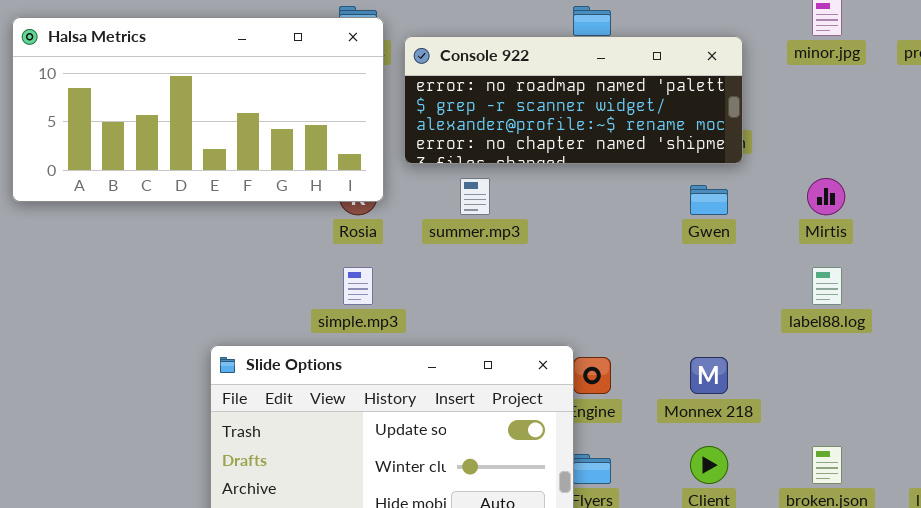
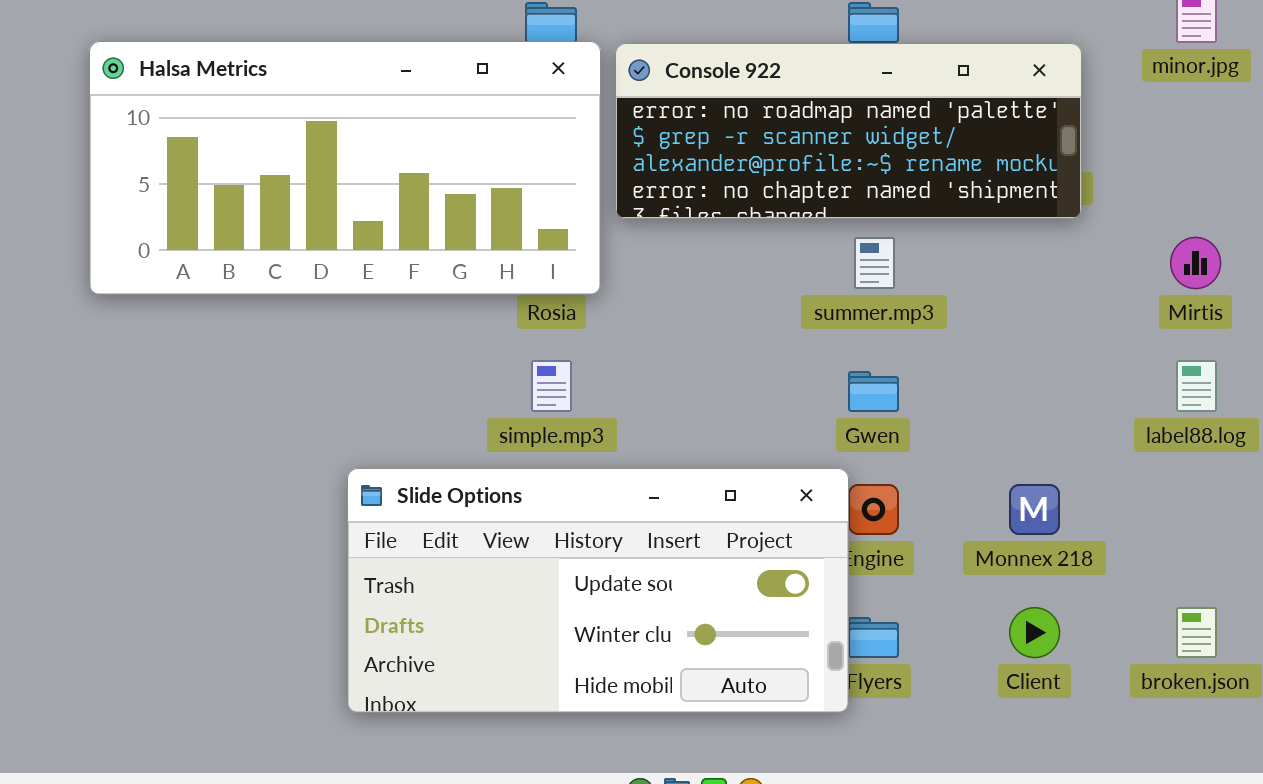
Halsa Metrics: [12,17,384,202] -> [89,41,601,295], moved
summer.mp3: [460,178,490,215] -> [854,237,895,289], moved
Gwen: [690,185,728,215] -> [848,371,899,412], moved

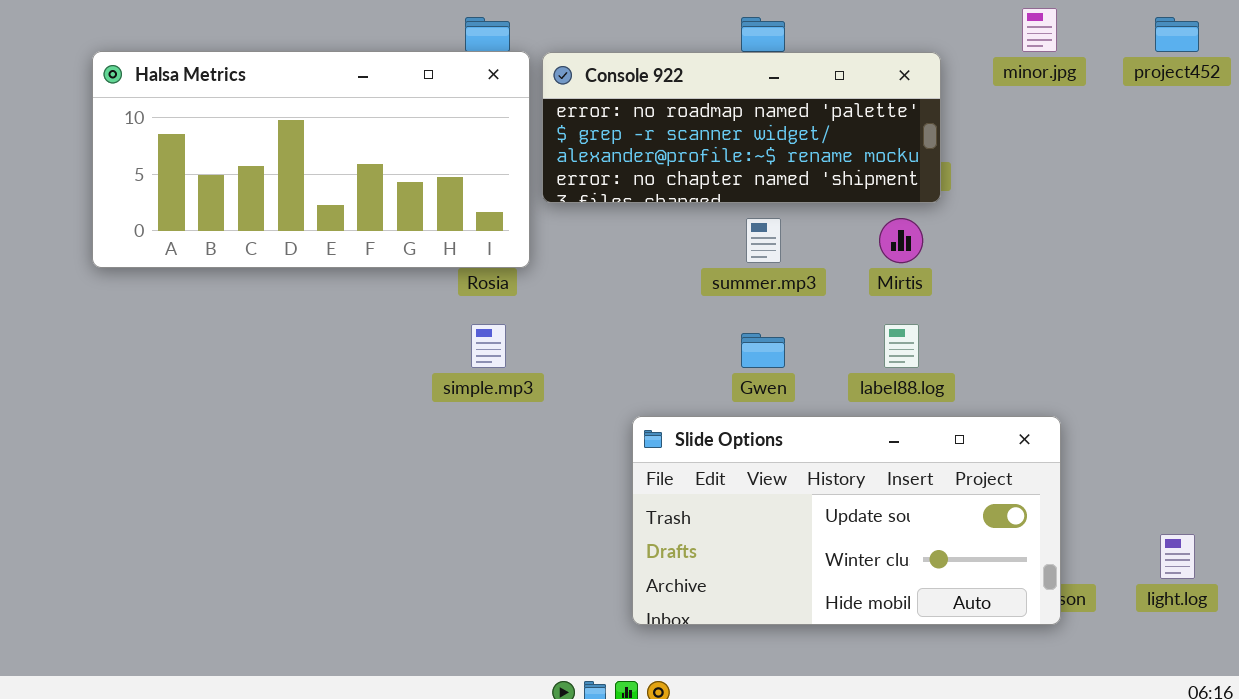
Mirtis: [1170,237,1221,289] -> [879,218,923,263], moved
label88.log: [1176,360,1217,412] -> [884,324,919,368], moved
Slide Options: [347,468,849,713] -> [632,416,1061,625], moved

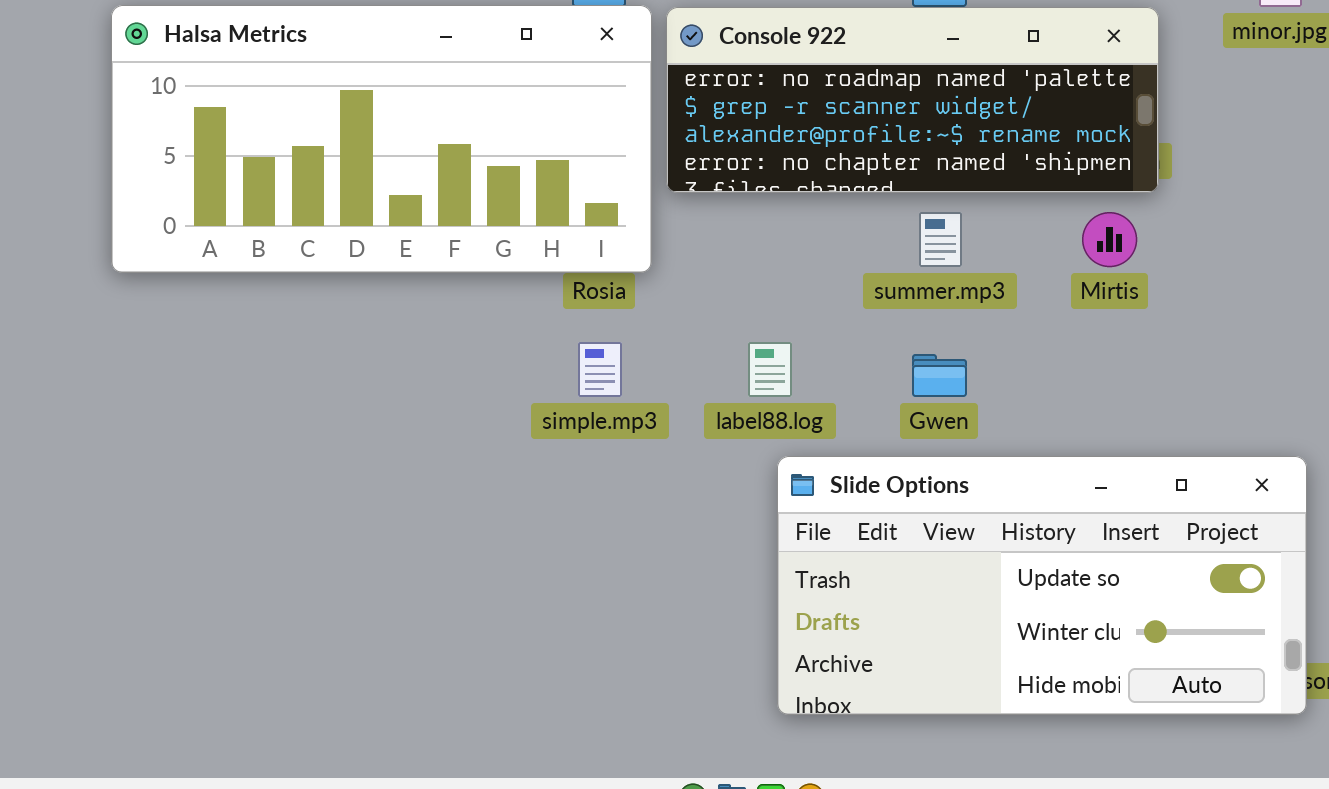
label88.log: [884,324,919,368] -> [748,342,792,397], moved

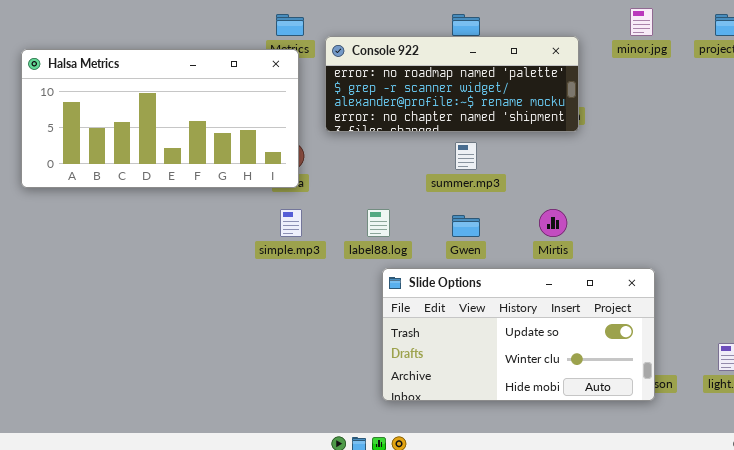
Halsa Metrics: [111,5,652,273] -> [21,49,299,188], moved
Mirtis: [1082,212,1137,267] -> [539,209,567,237], moved

